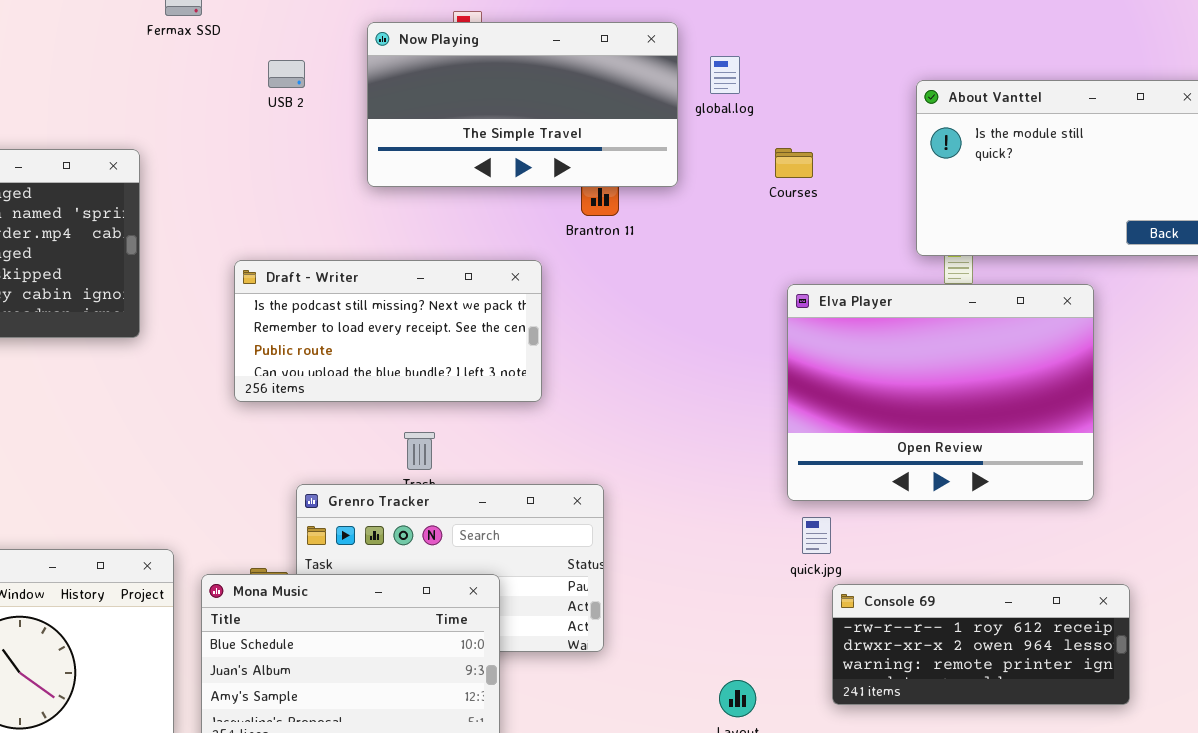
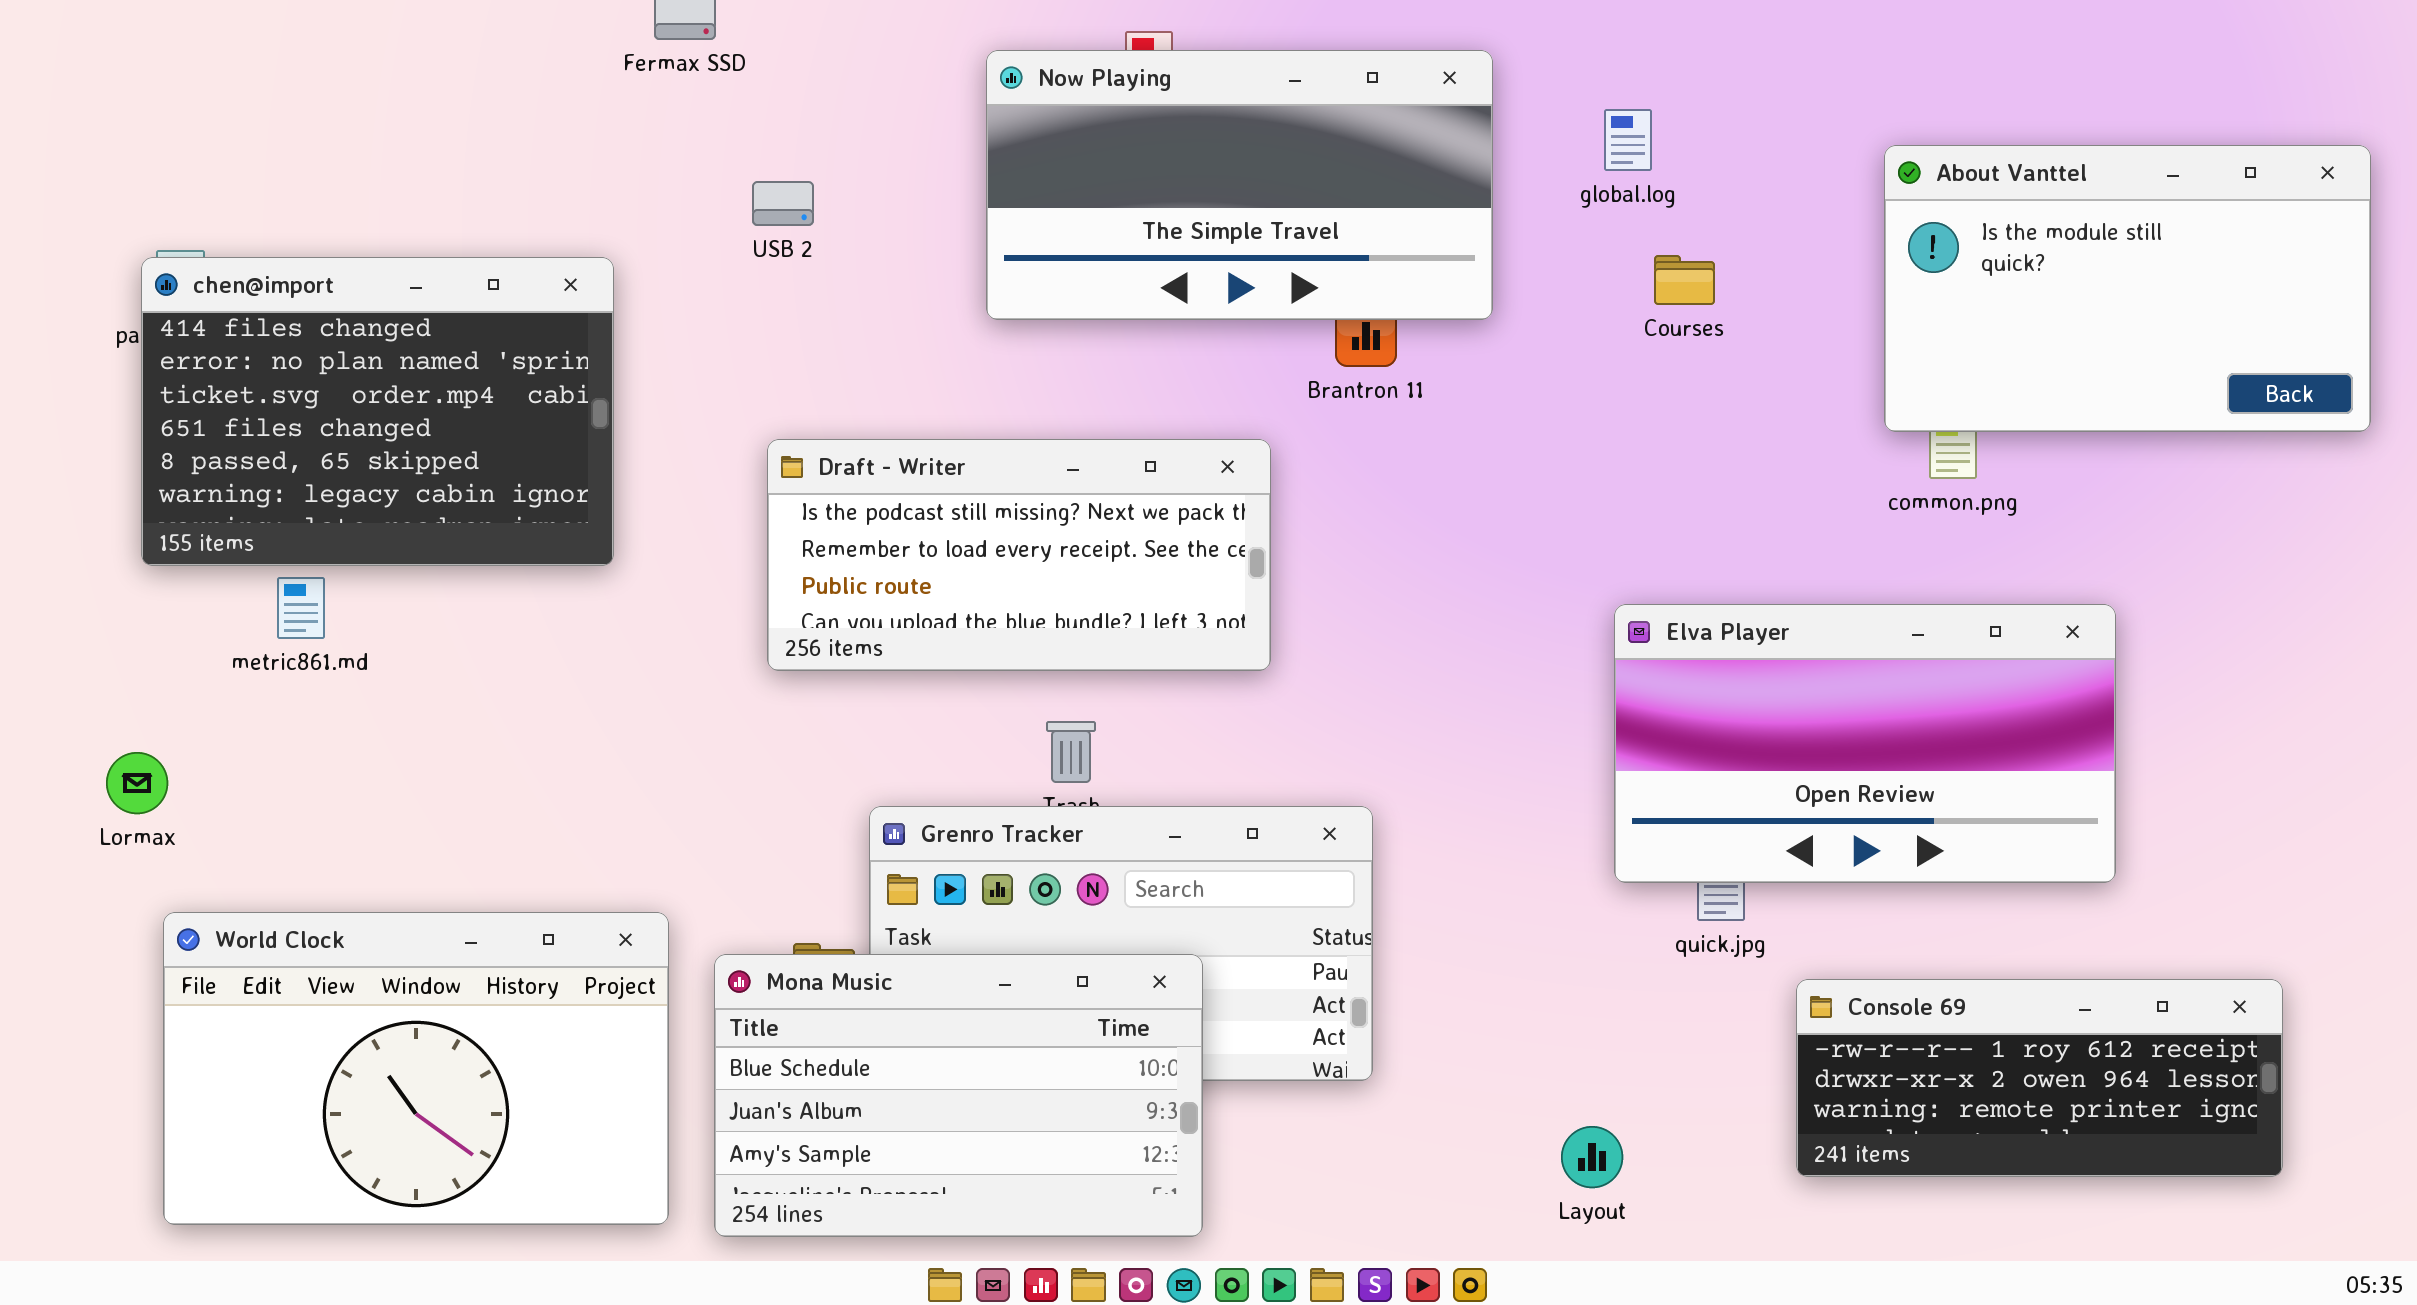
global.log: [710,56,740,94] -> [1604,109,1652,171], moved
USB 2: [268,60,305,88] -> [752,181,814,226], moved
Elva Player: [787,284,1094,501] -> [1614,604,2116,883], moved, resized
Console 69: [832,584,1130,705] -> [1796,979,2283,1177], moved

